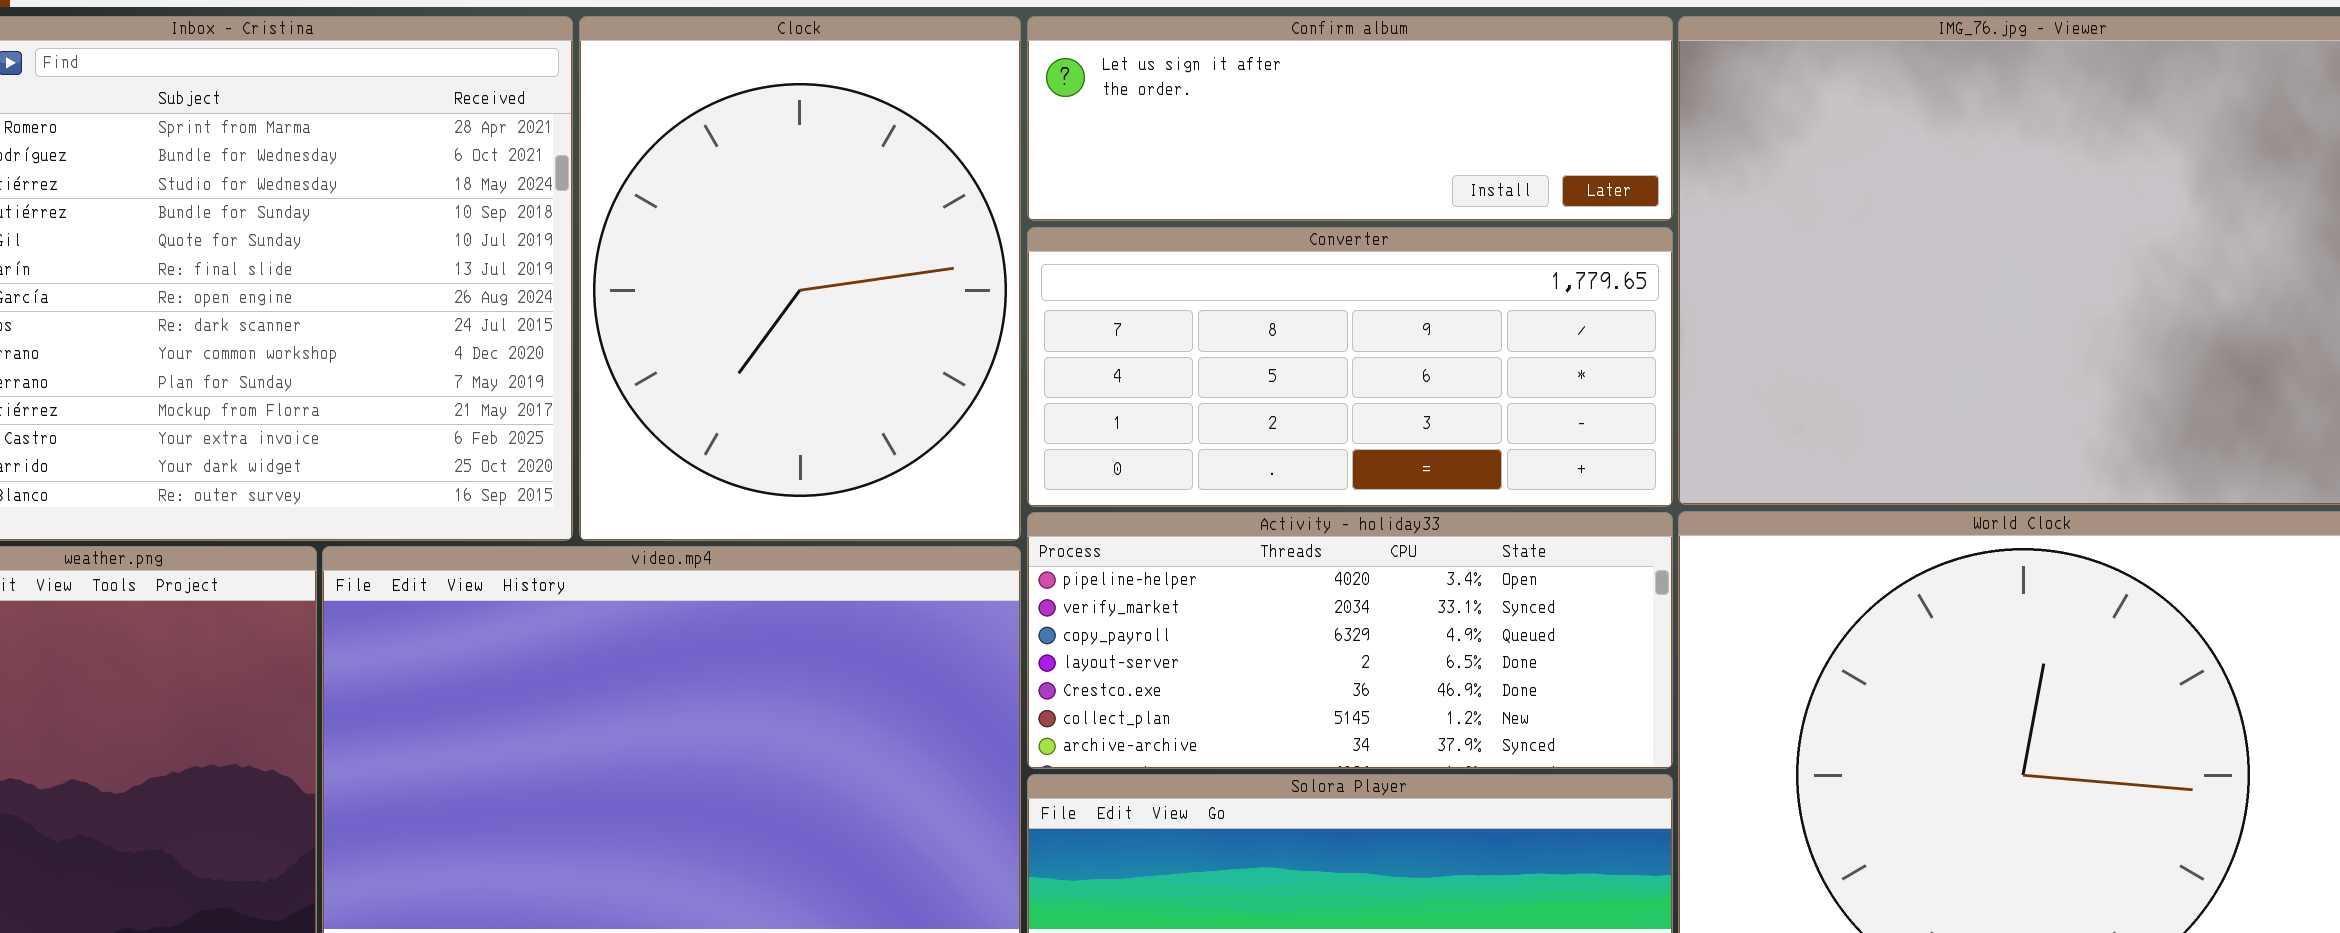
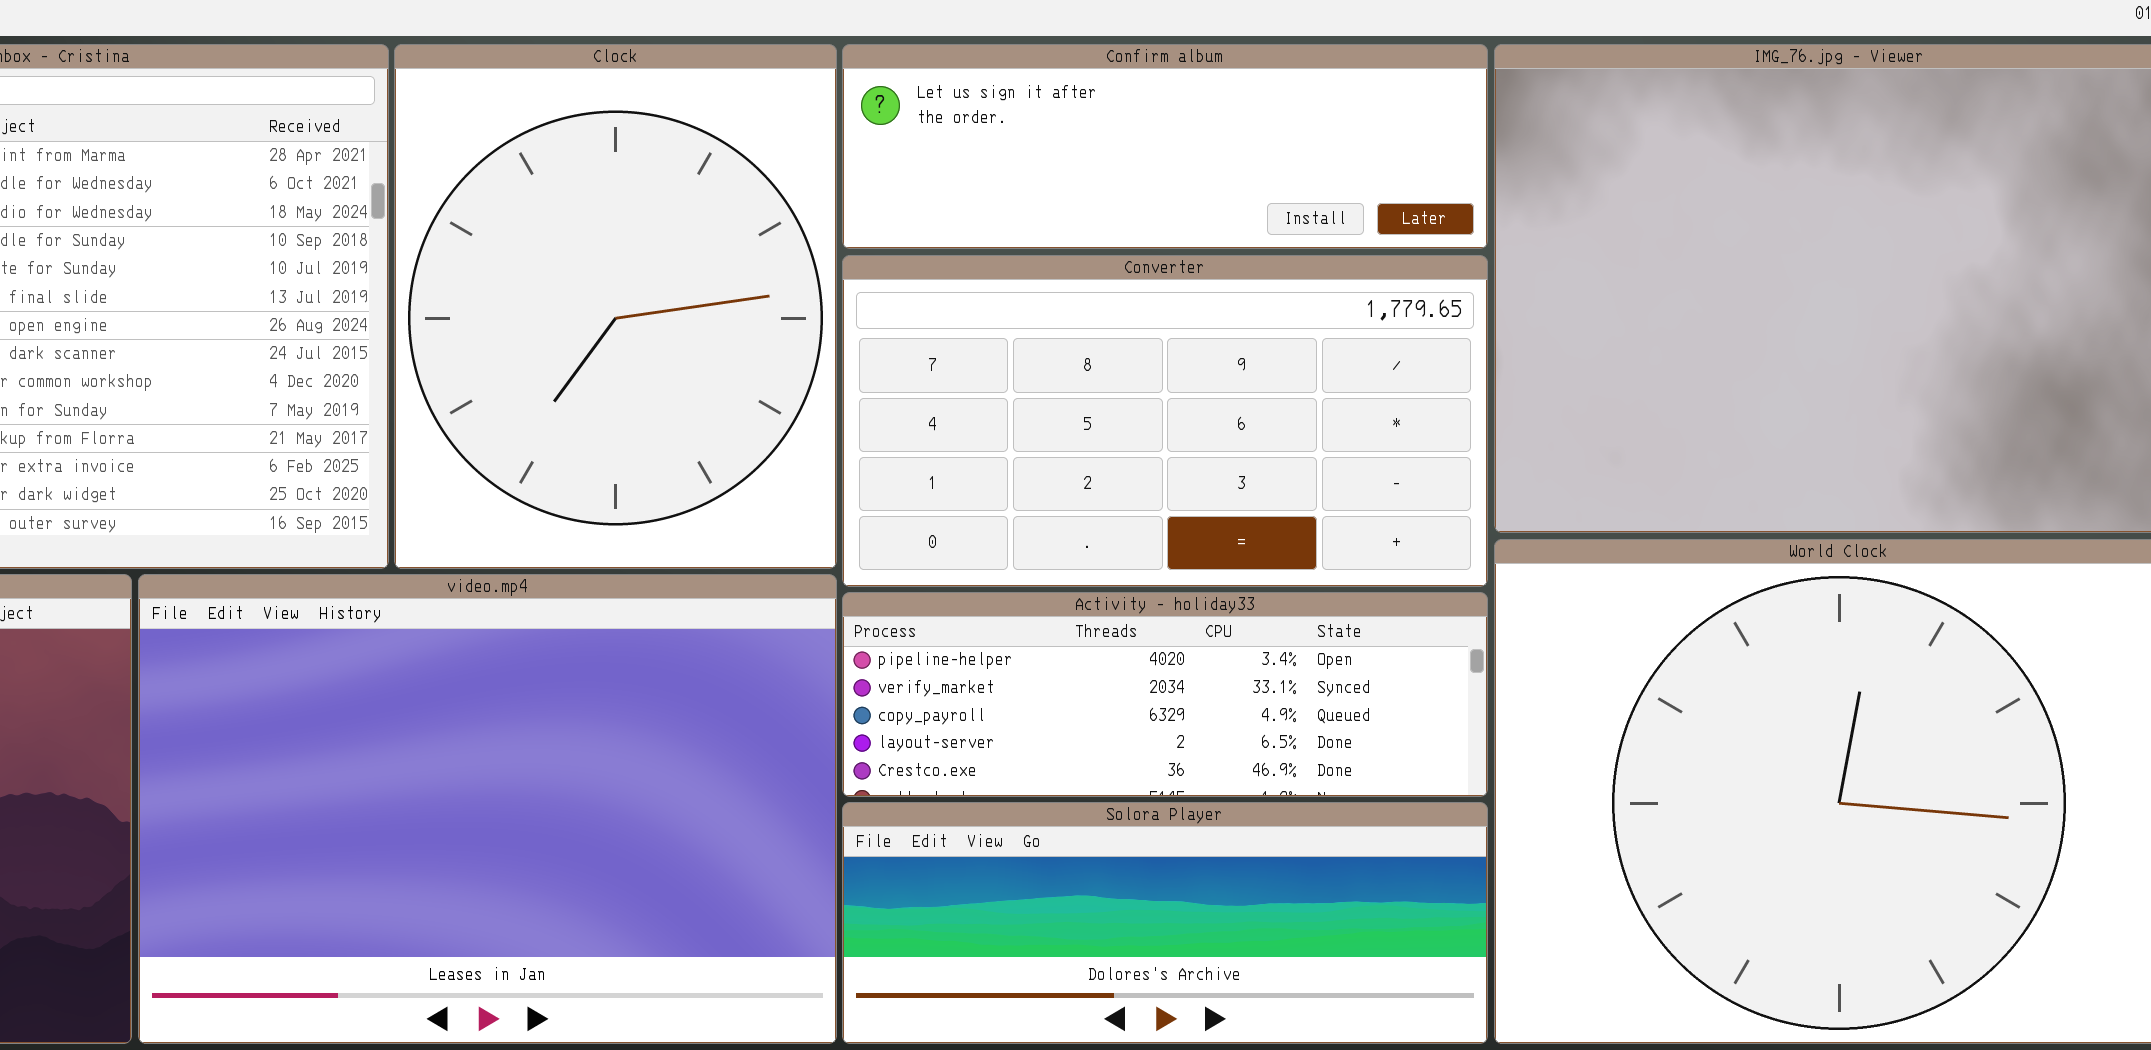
Converter: [1027,227,1673,507] -> [842,255,1488,587], resized
Activity - holiday33: [1027,512,1673,769] -> [842,592,1488,797], resized

